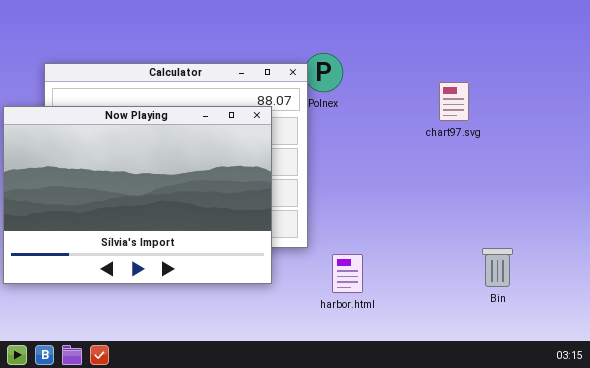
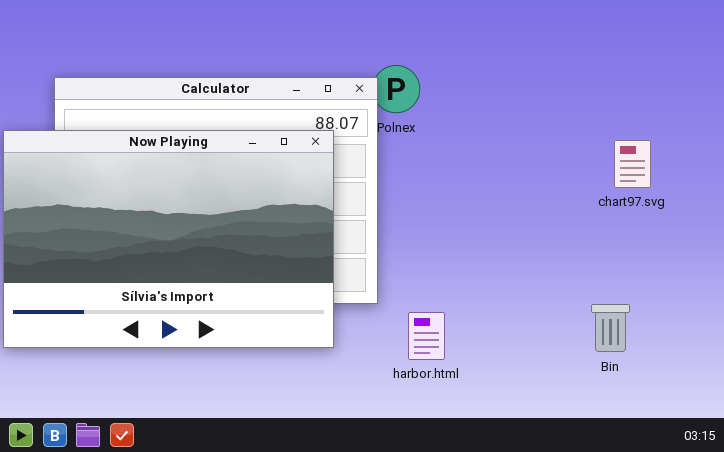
chart97.svg: [439,82,469,121] -> [614,140,651,188], moved

